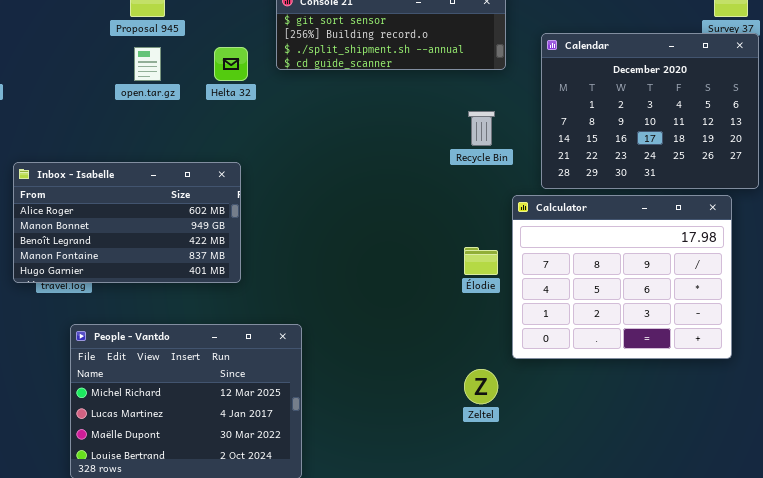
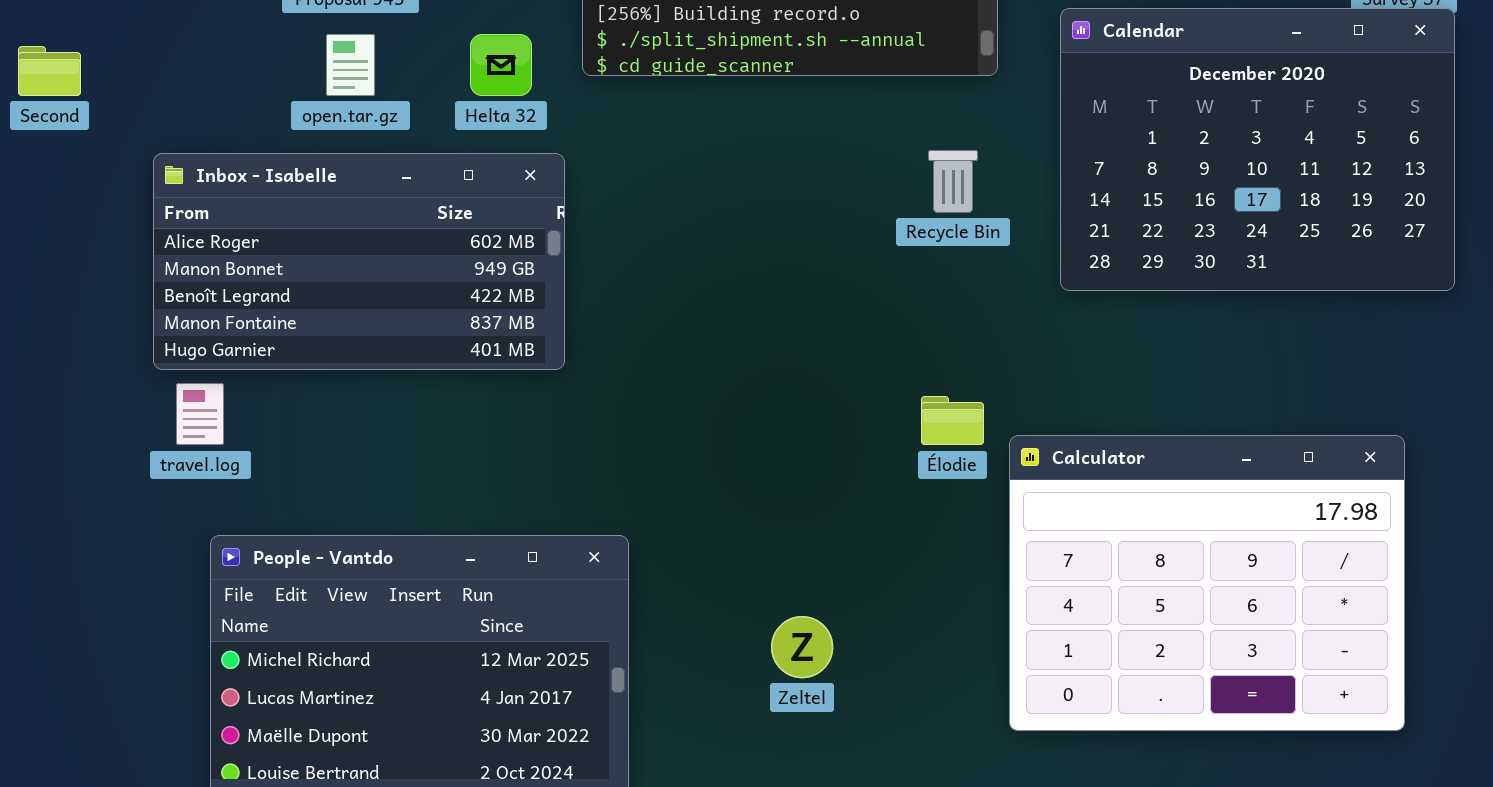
Inbox - Isabelle: [13,162,241,283] -> [153,153,565,370], moved
Calculator: [512,195,732,359] -> [1009,435,1405,731], moved
Zeltel: [464,369,498,404] -> [771,616,833,678], moved

